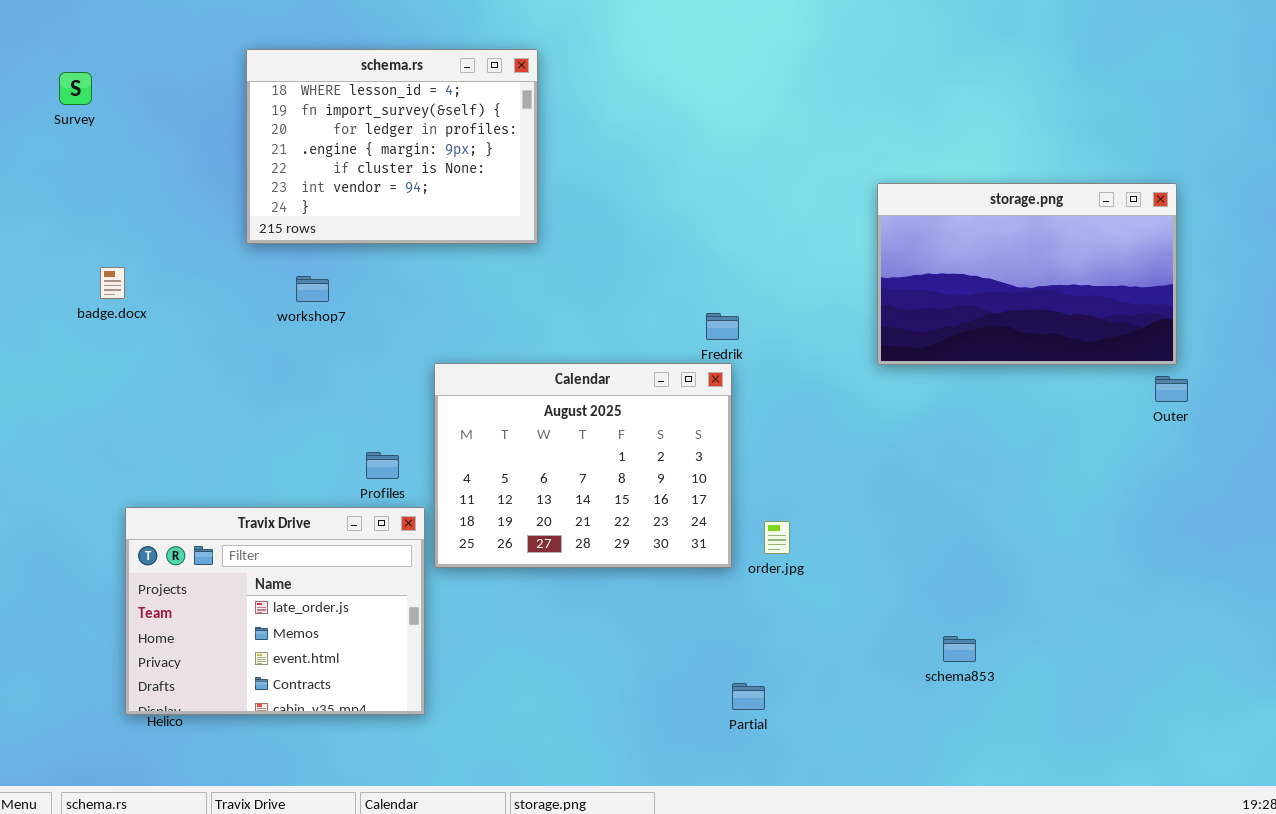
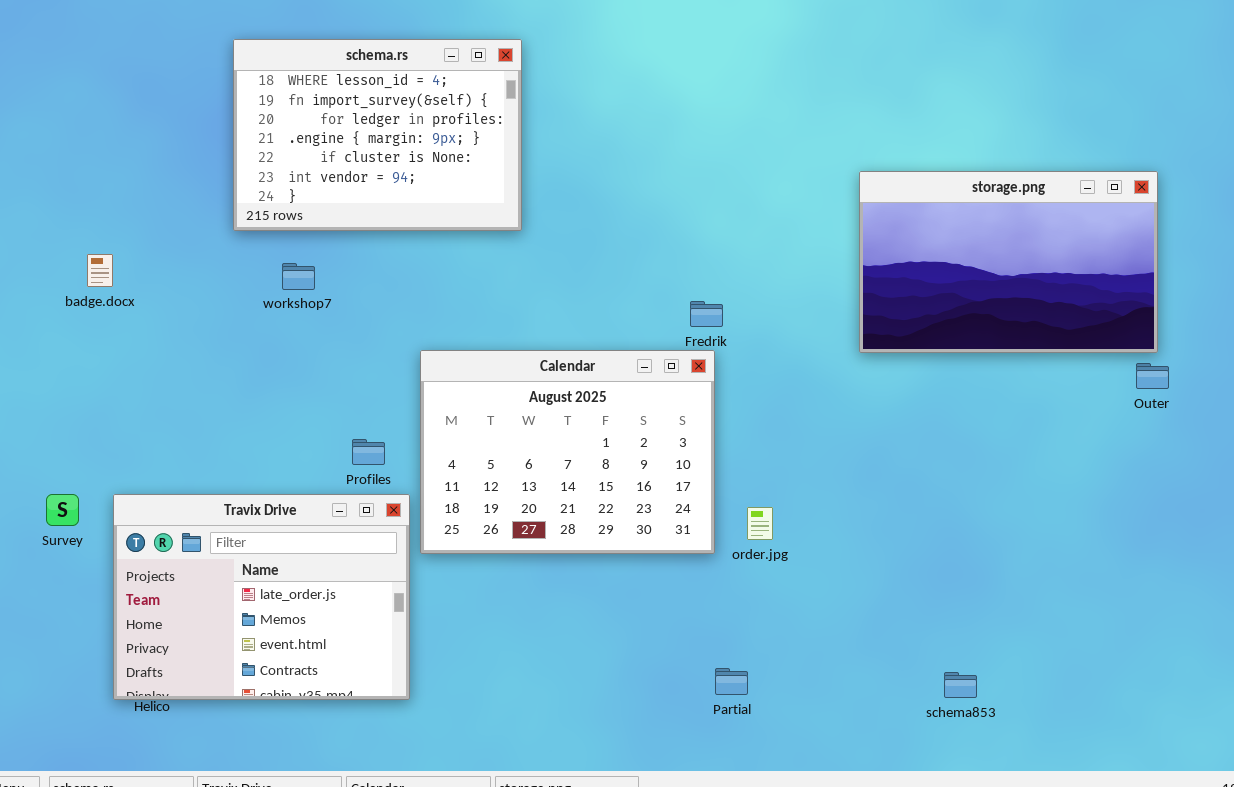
Survey: [59,72,92,105] -> [46,494,79,526], moved
schema853: [943,636,976,662] -> [944,672,977,698], moved

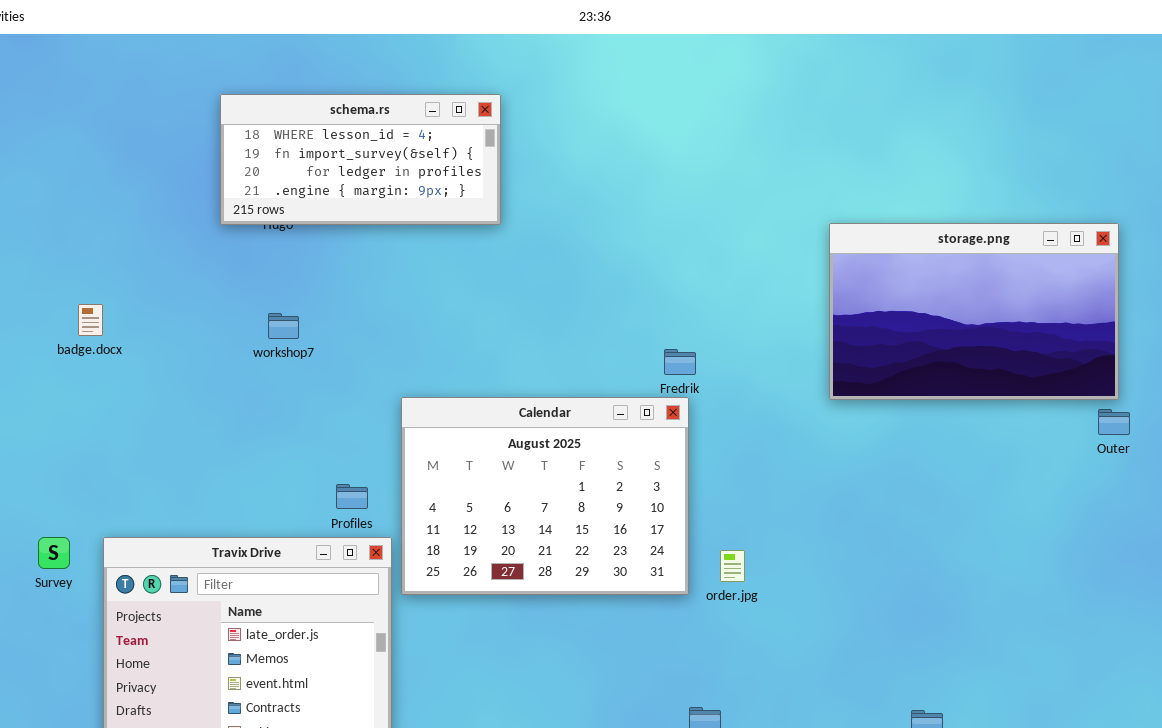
schema.rs: [233,39,522,231] -> [220,94,501,225], resized

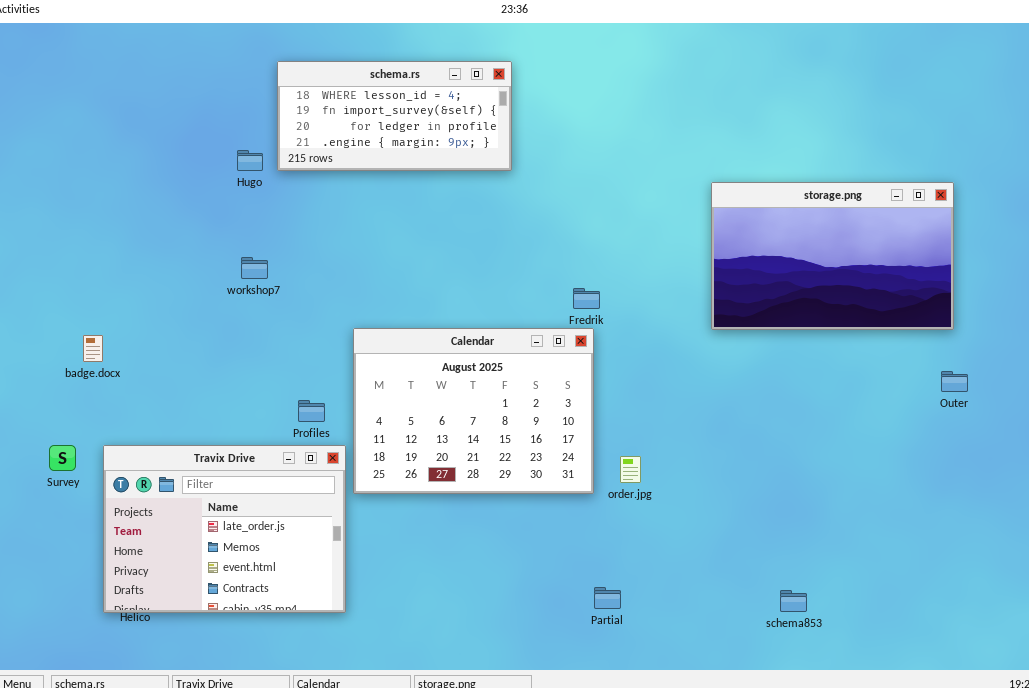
schema.rs: [220,94,501,225] -> [277,61,512,171], moved
badge.docx: [78,304,103,336] -> [83,335,103,362], moved
Outer: [1098,409,1130,435] -> [941,371,968,392], moved

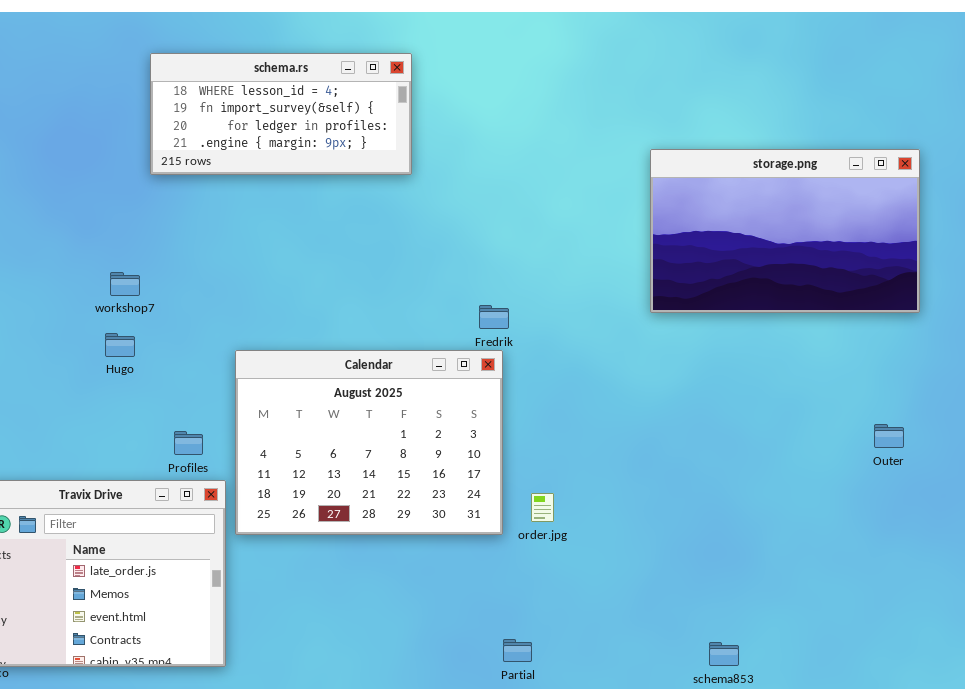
Hugo: [237,150,263,171] -> [105,333,135,357], moved
storage.png: [711,182,954,330] -> [650,149,920,313], moved
Outer: [941,371,968,392] -> [874,424,904,448], moved

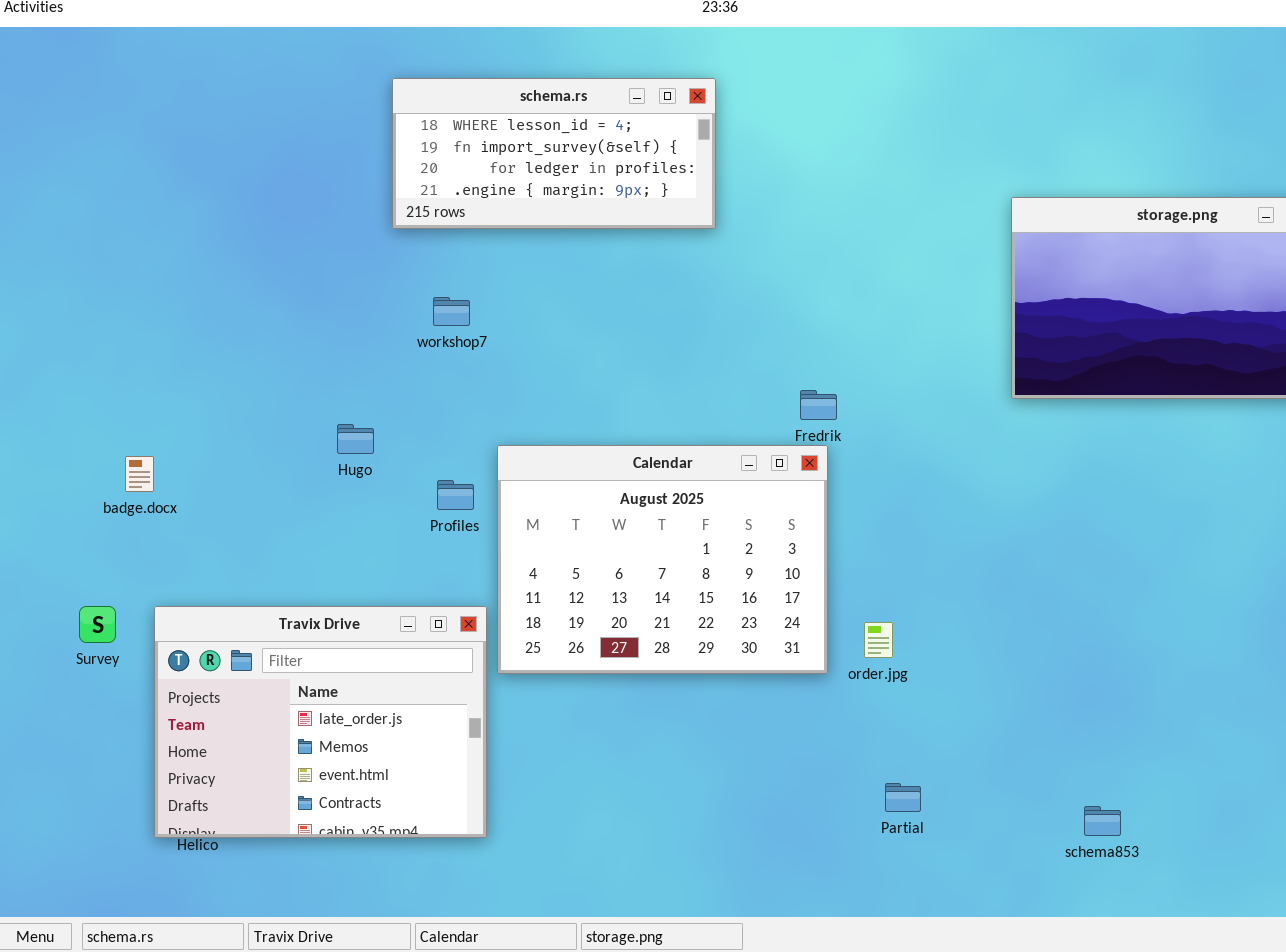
workshop7: [110,272,140,296] -> [433,297,470,326], moved
Profiles: [174,431,203,455] -> [437,480,474,510], moved
Partial: [503,639,532,662] -> [885,783,921,812], moved

